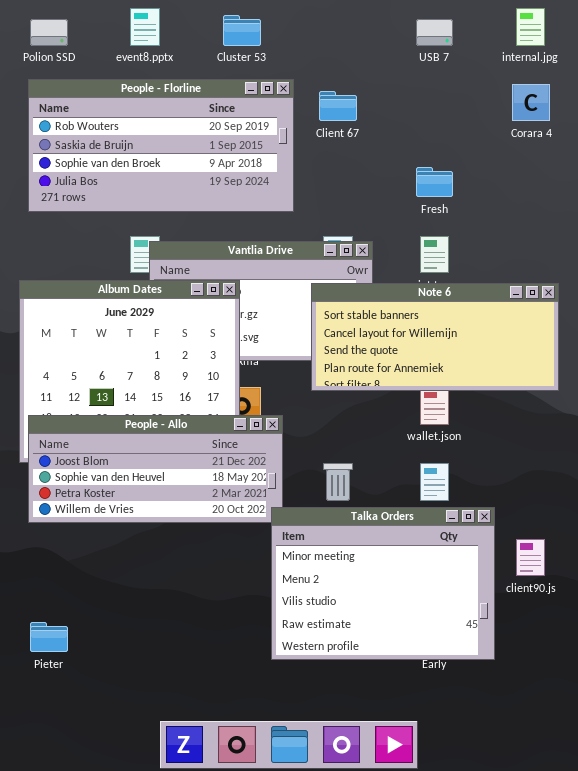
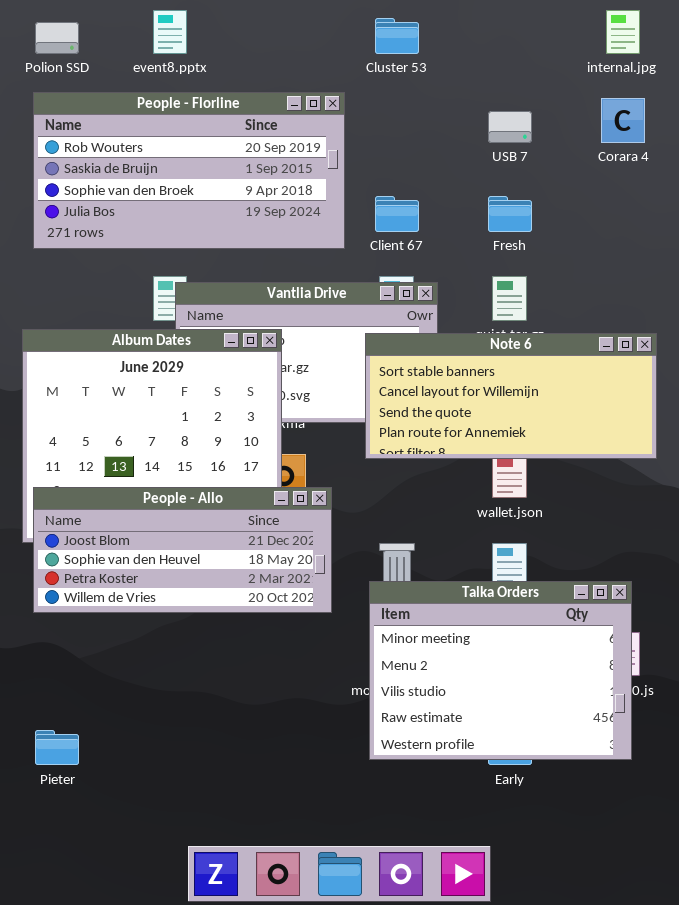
Cluster 53: [223,15,261,46] -> [375,18,419,54], moved
USB 7: [416,19,453,46] -> [488,111,532,143], moved
Client 67: [319,91,357,121] -> [375,196,419,232], moved
Talka Orders: [271,507,495,660] -> [369,581,632,760], moved

